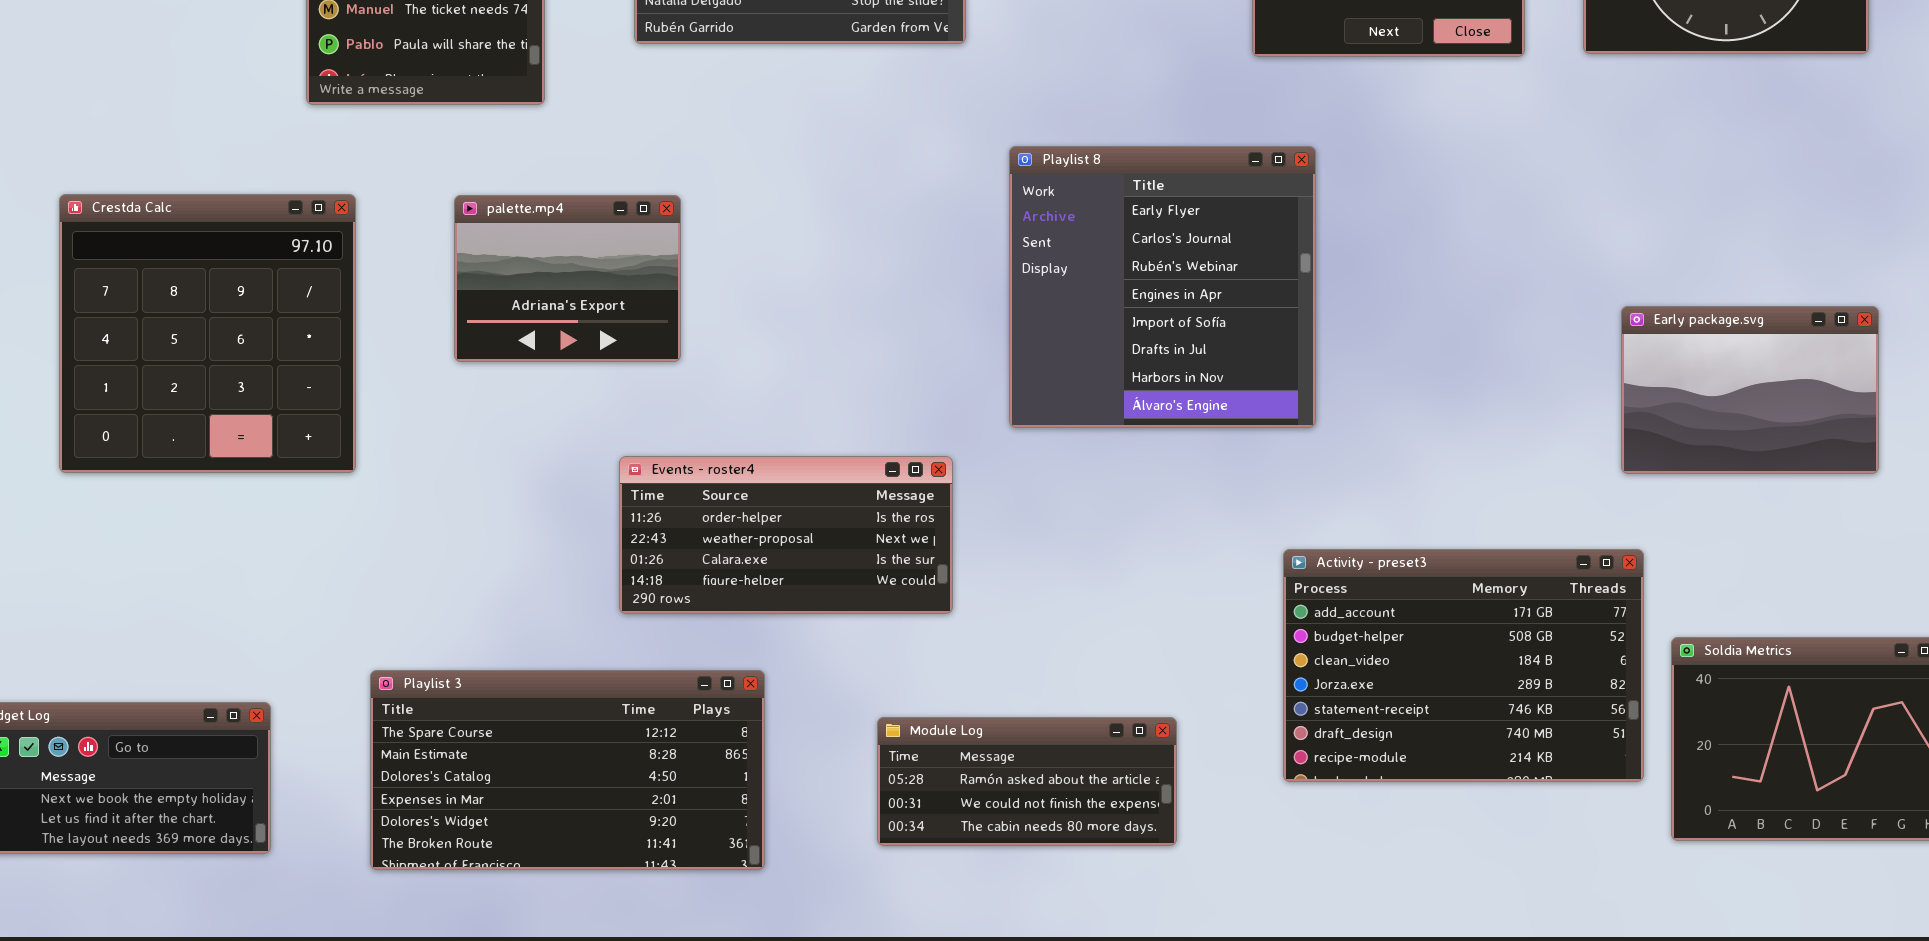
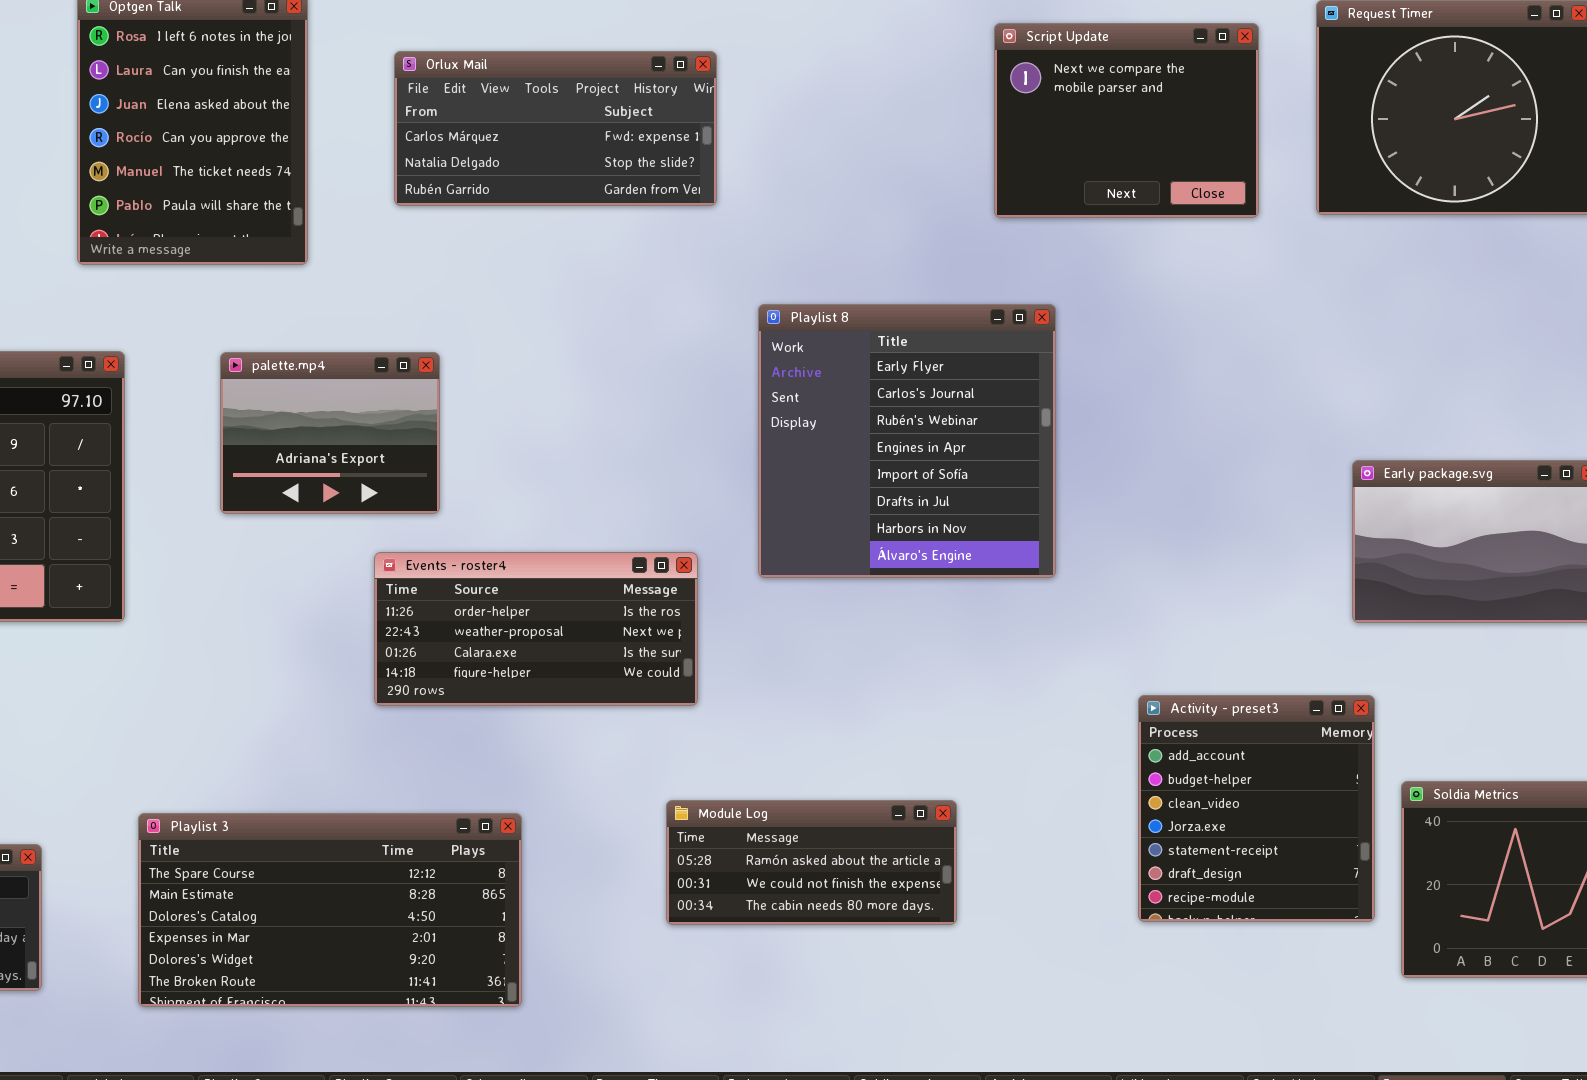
Events - roster4: [619,456,953,614] -> [374,552,698,706], moved
Activity - preset3: [1283,549,1644,782] -> [1138,695,1375,922], resized
Module Log: [877,717,1177,846] -> [666,800,957,925], moved

